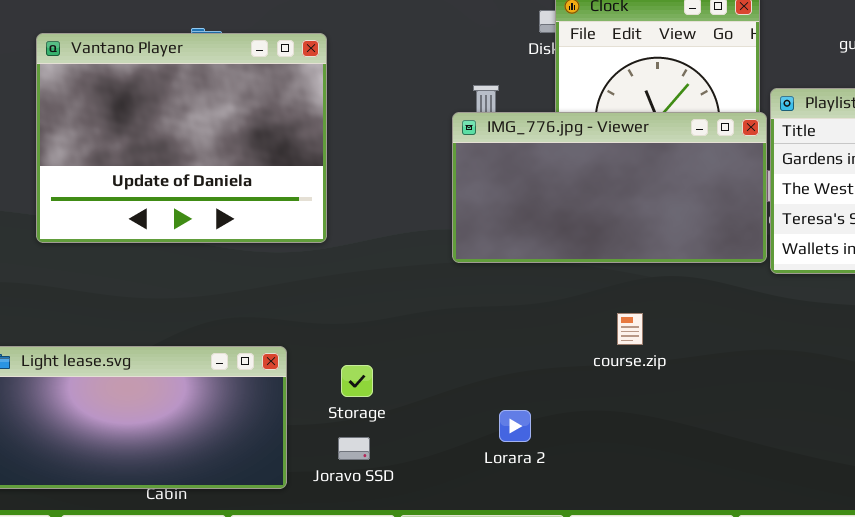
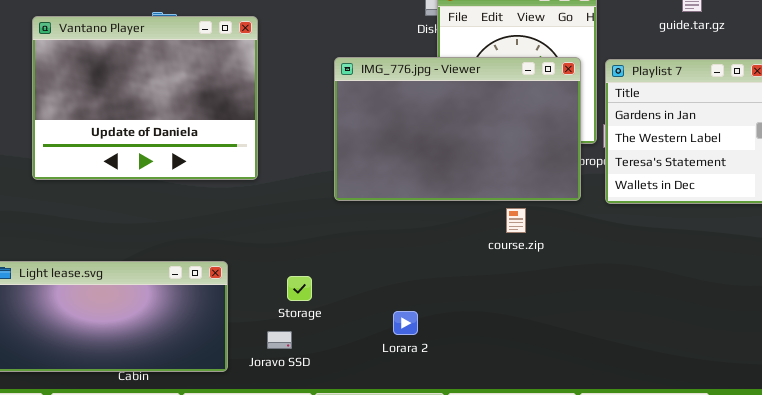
IMG_776.jpg - Viewer: [452,112,767,263] -> [334,57,581,201], moved, resized
course.zip: [617,313,643,345] -> [506,208,526,233], moved
Storage: [341,365,373,397] -> [287,276,312,301], moved

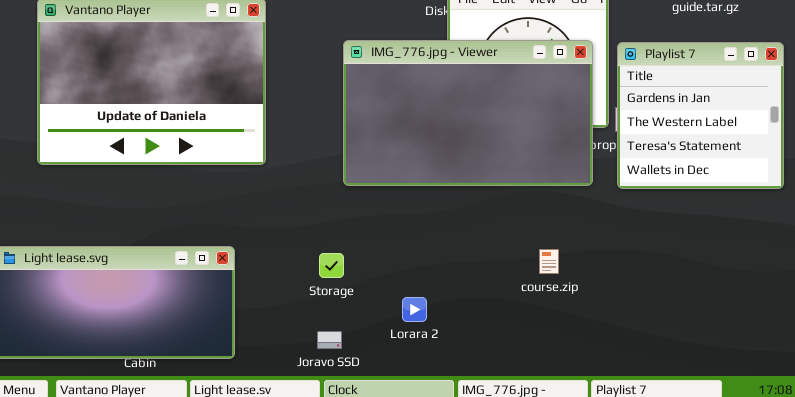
course.zip: [506,208,526,233] -> [539,249,559,274], moved
Storage: [287,276,312,301] -> [319,253,344,278], moved
Joravo SSD: [267,331,292,349] -> [317,331,342,349], moved

